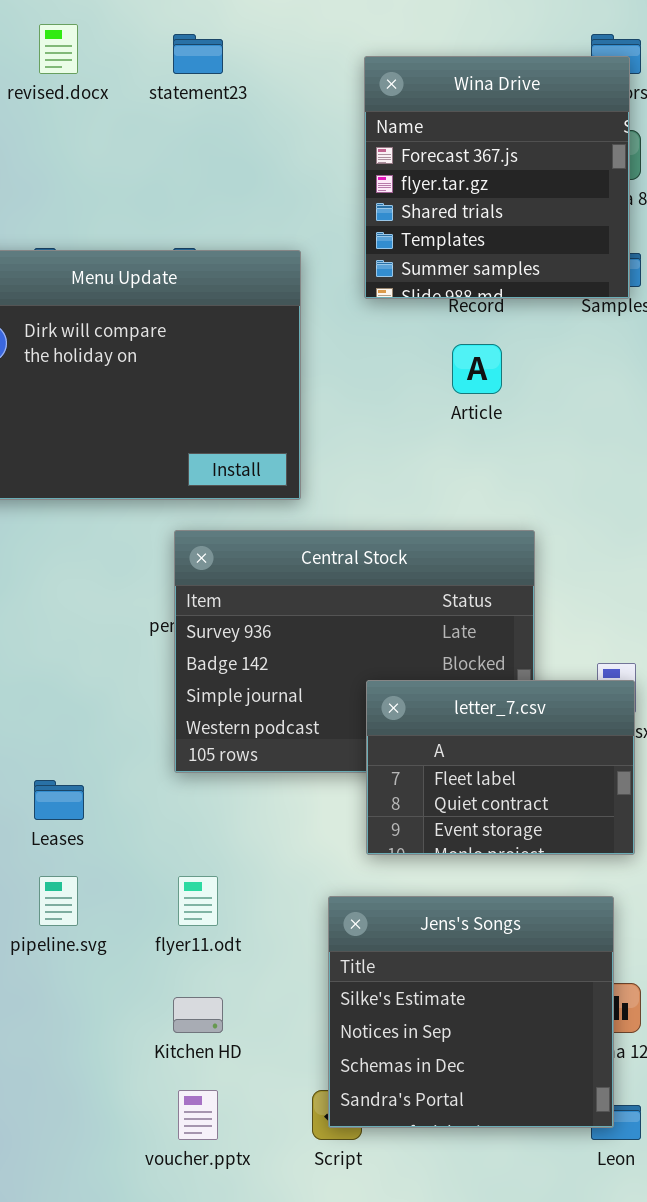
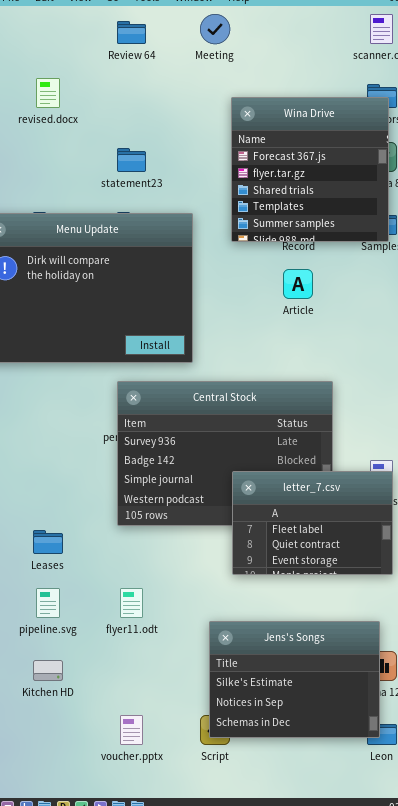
statement23: [173,34,223,74] -> [117,148,146,172], moved
Jens's Songs: [328,896,614,1128] -> [209,621,380,738], resized
Kitchen HD: [173,997,223,1033] -> [33,660,63,681], moved

